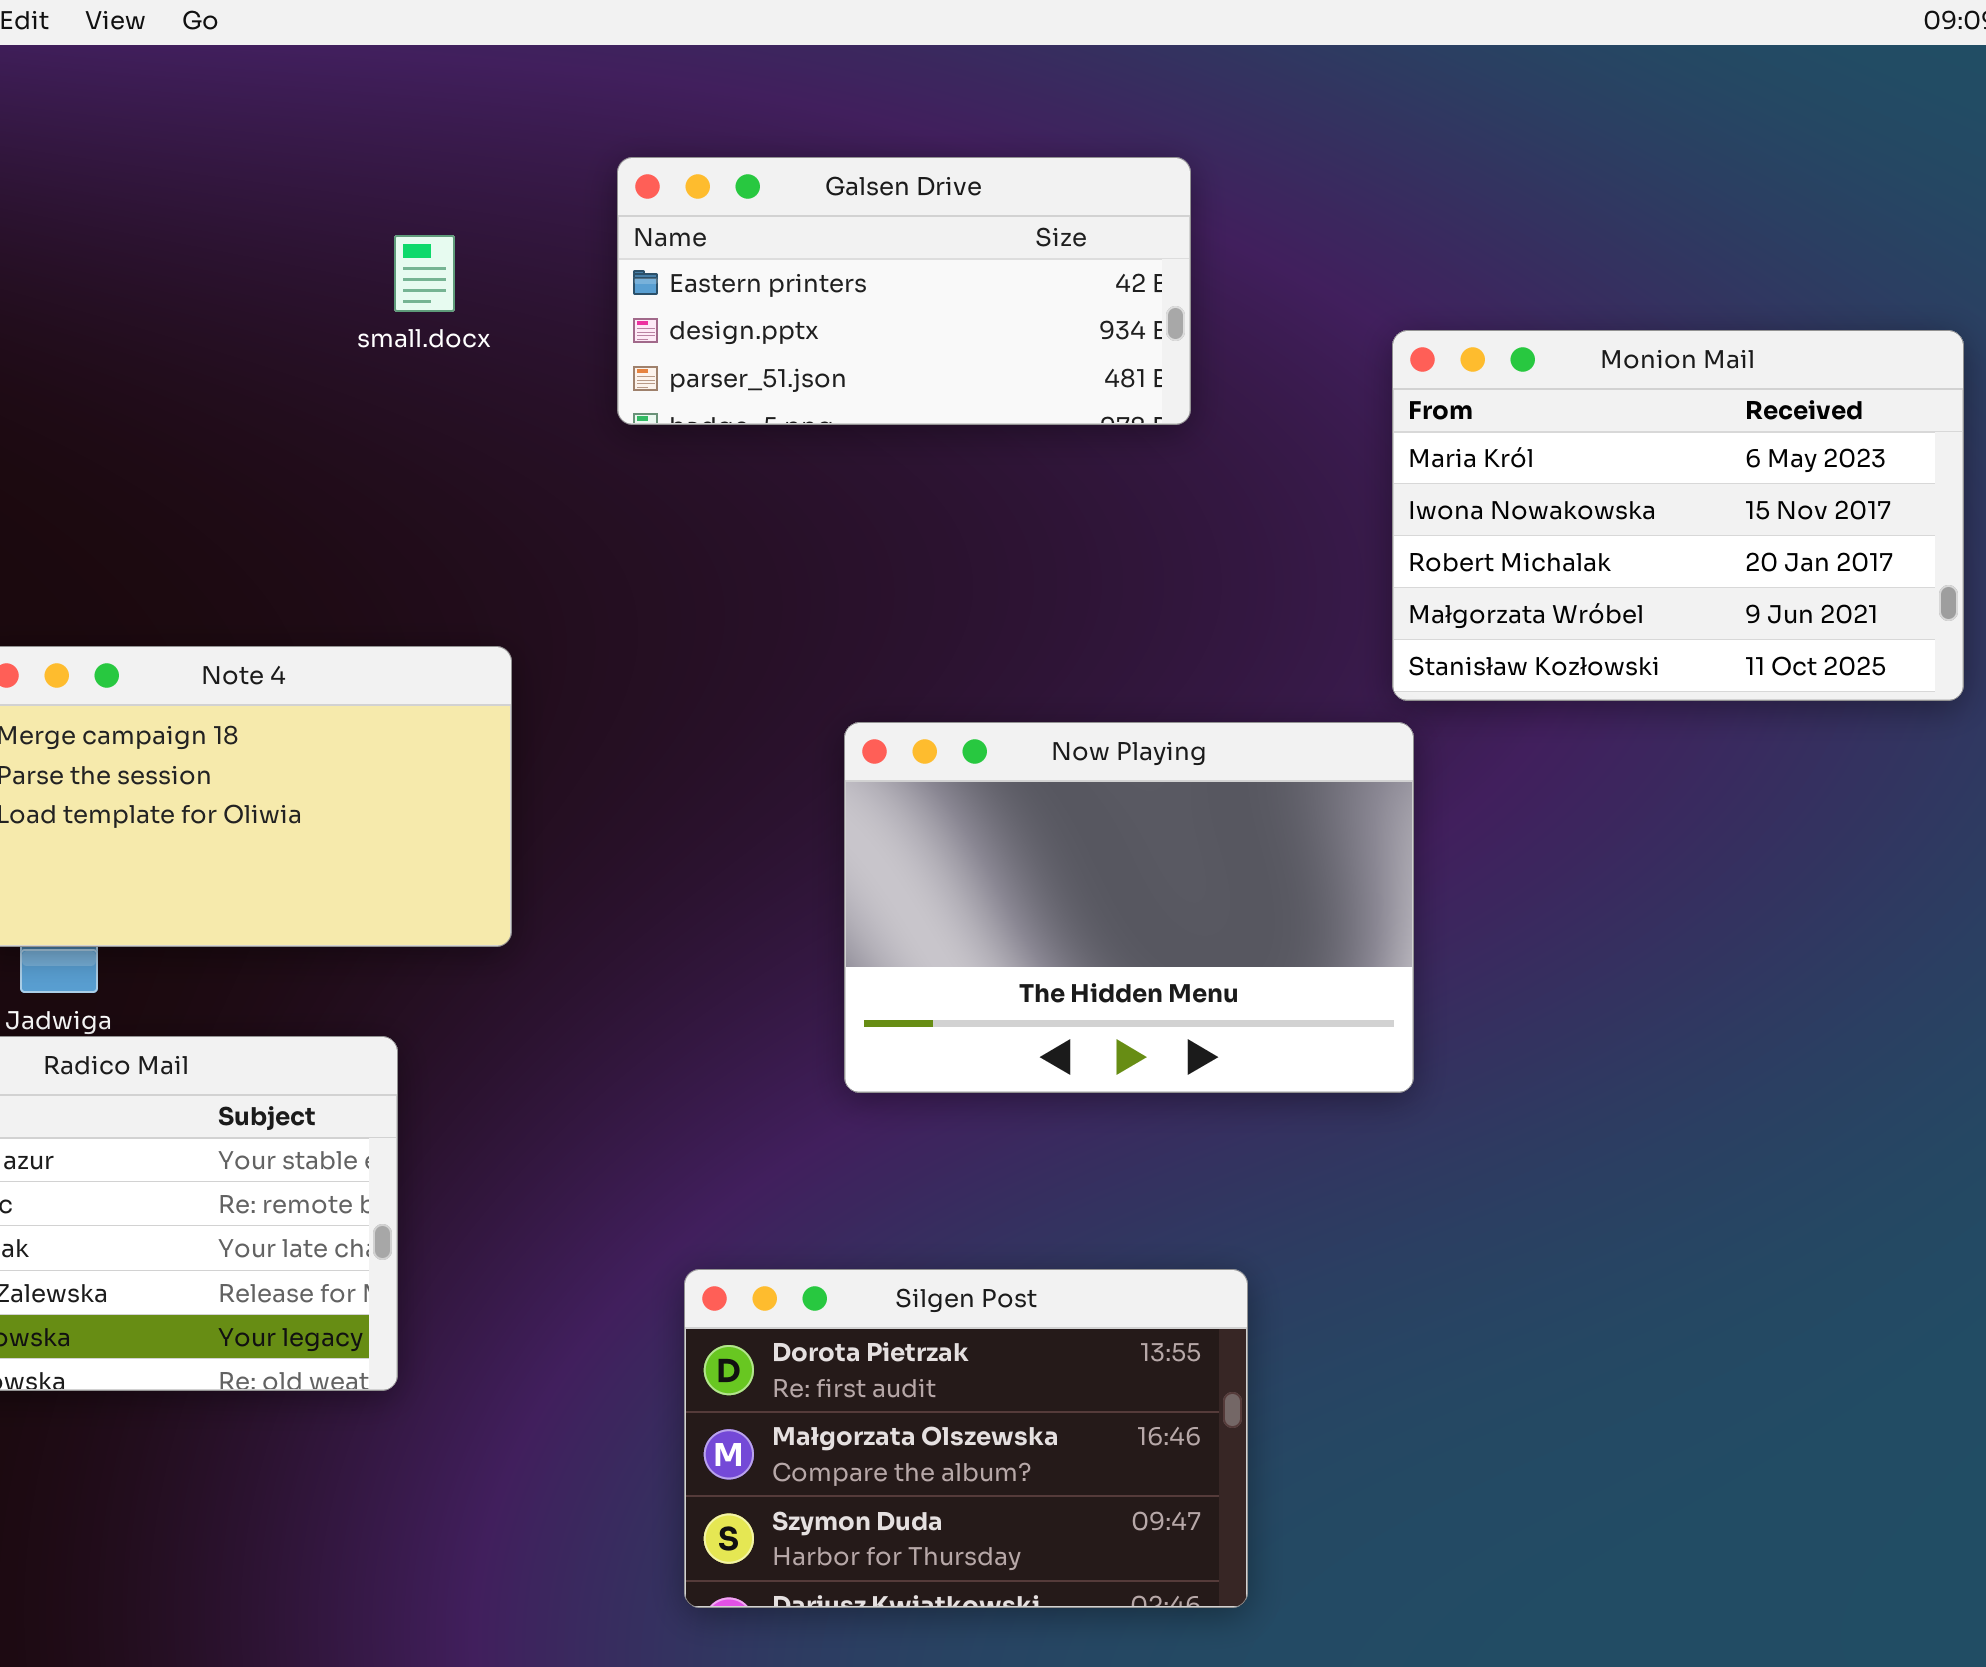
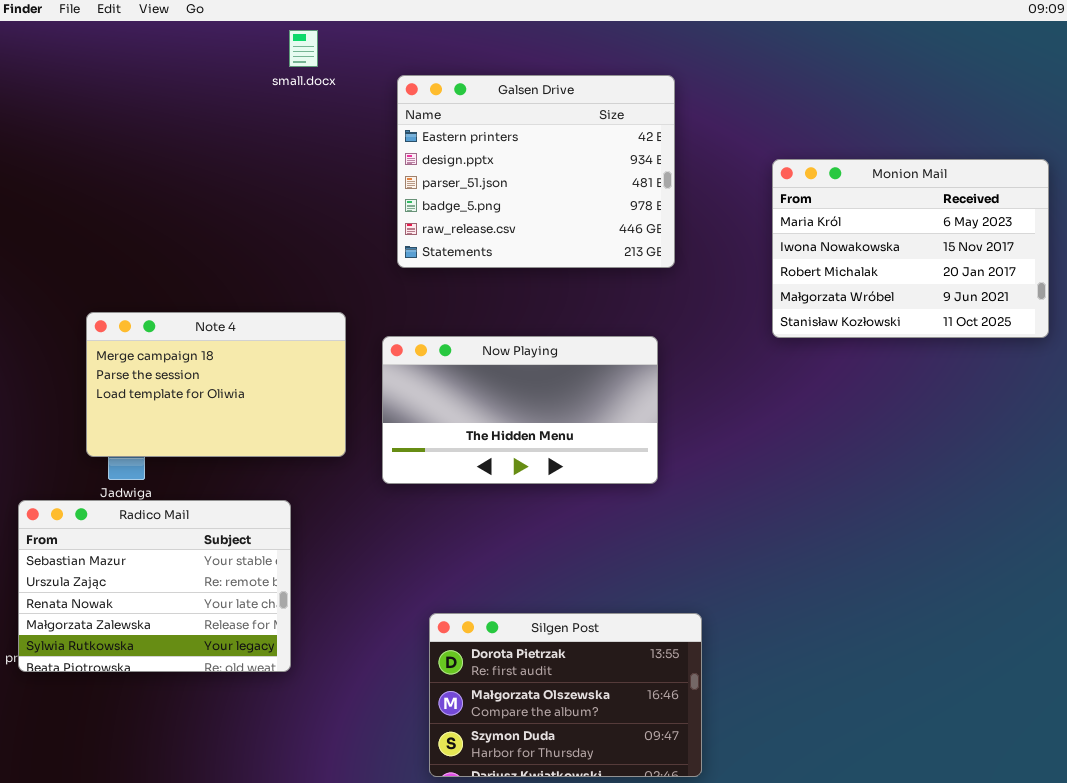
Galsen Drive: [617,157,1191,425] -> [397,75,675,268], resized
small.docx: [394,235,455,312] -> [289,30,318,67], moved
Now Playing: [844,722,1414,1093] -> [382,336,658,484], moved, resized

